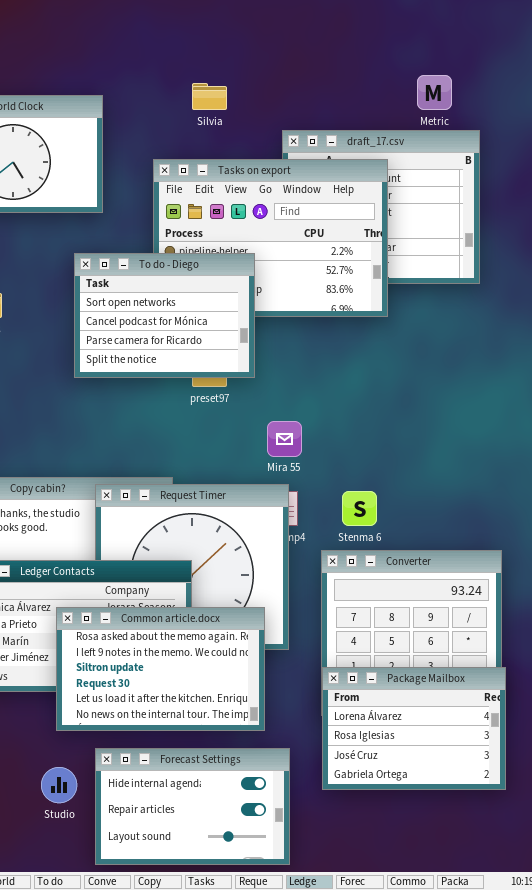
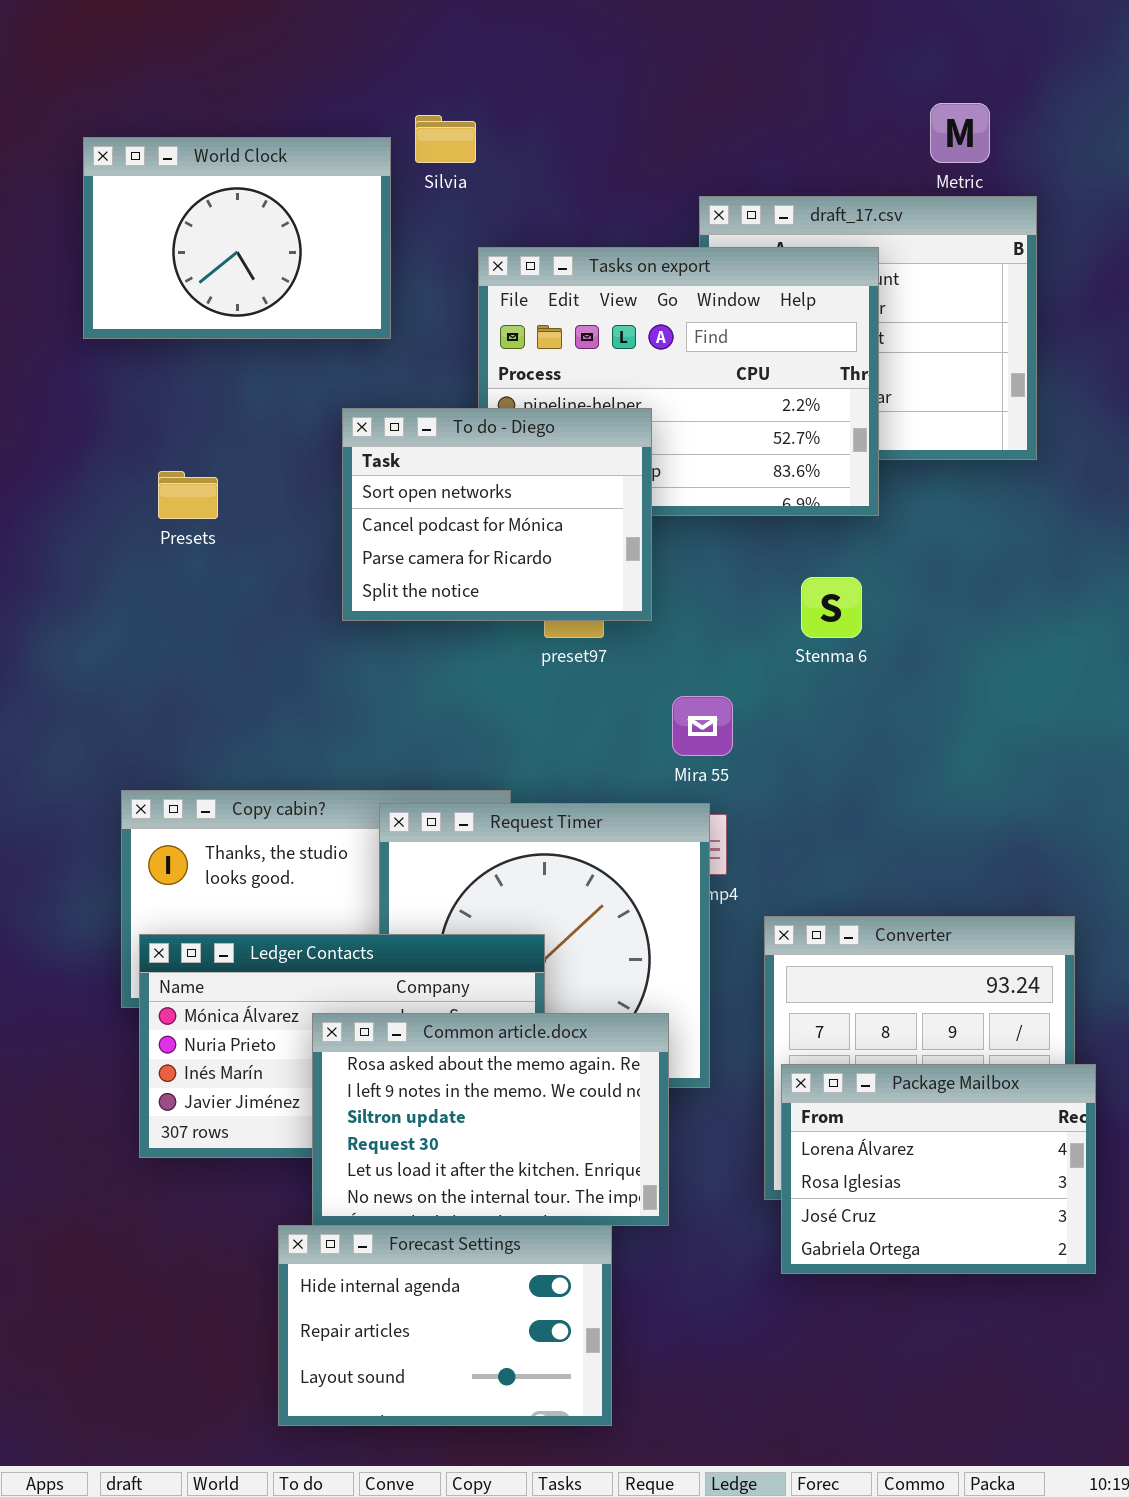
Silvia: [192,83,227,110] -> [415,115,476,163], moved
Stenma 6: [342,491,377,526] -> [801,577,862,638], moved
Package Mailbox: [322,667,506,790] -> [781,1064,1096,1274], moved
Forecast Settings: [95,748,290,865] -> [278,1225,612,1426], moved

